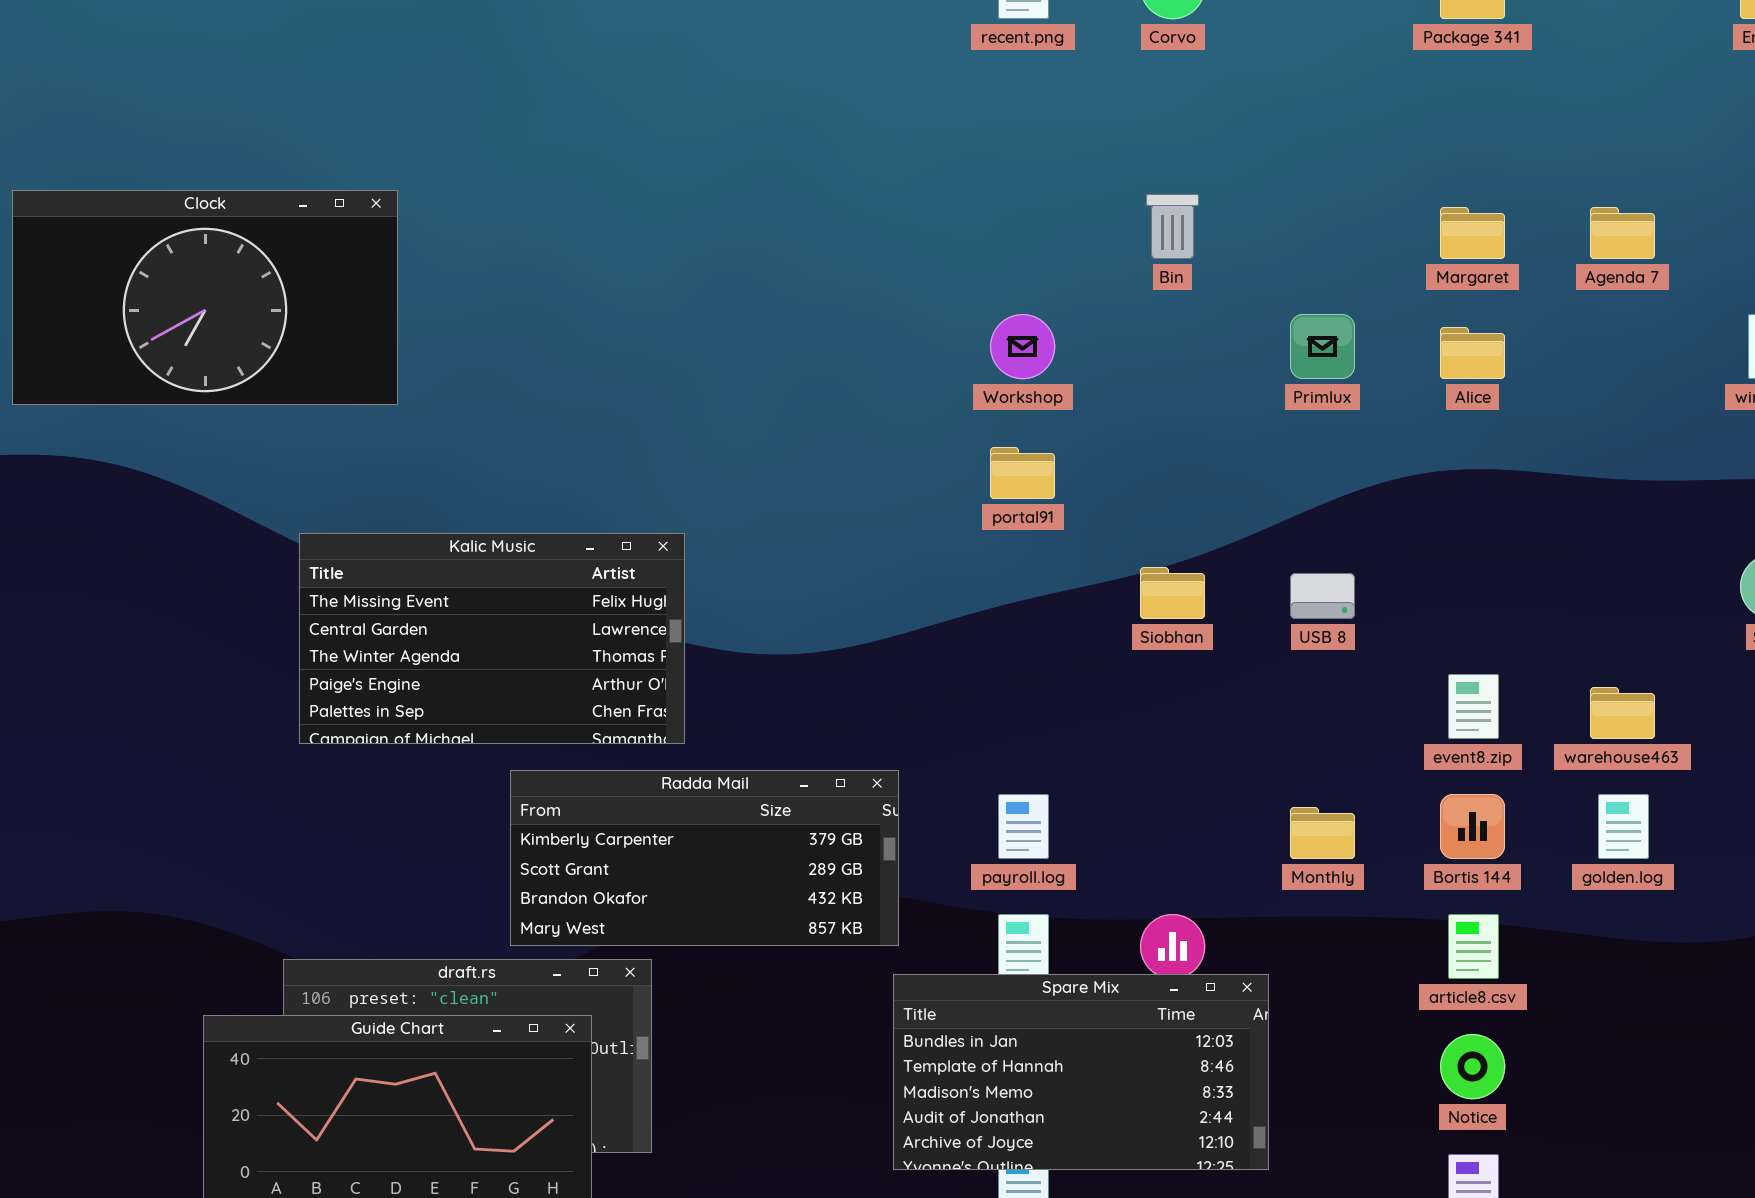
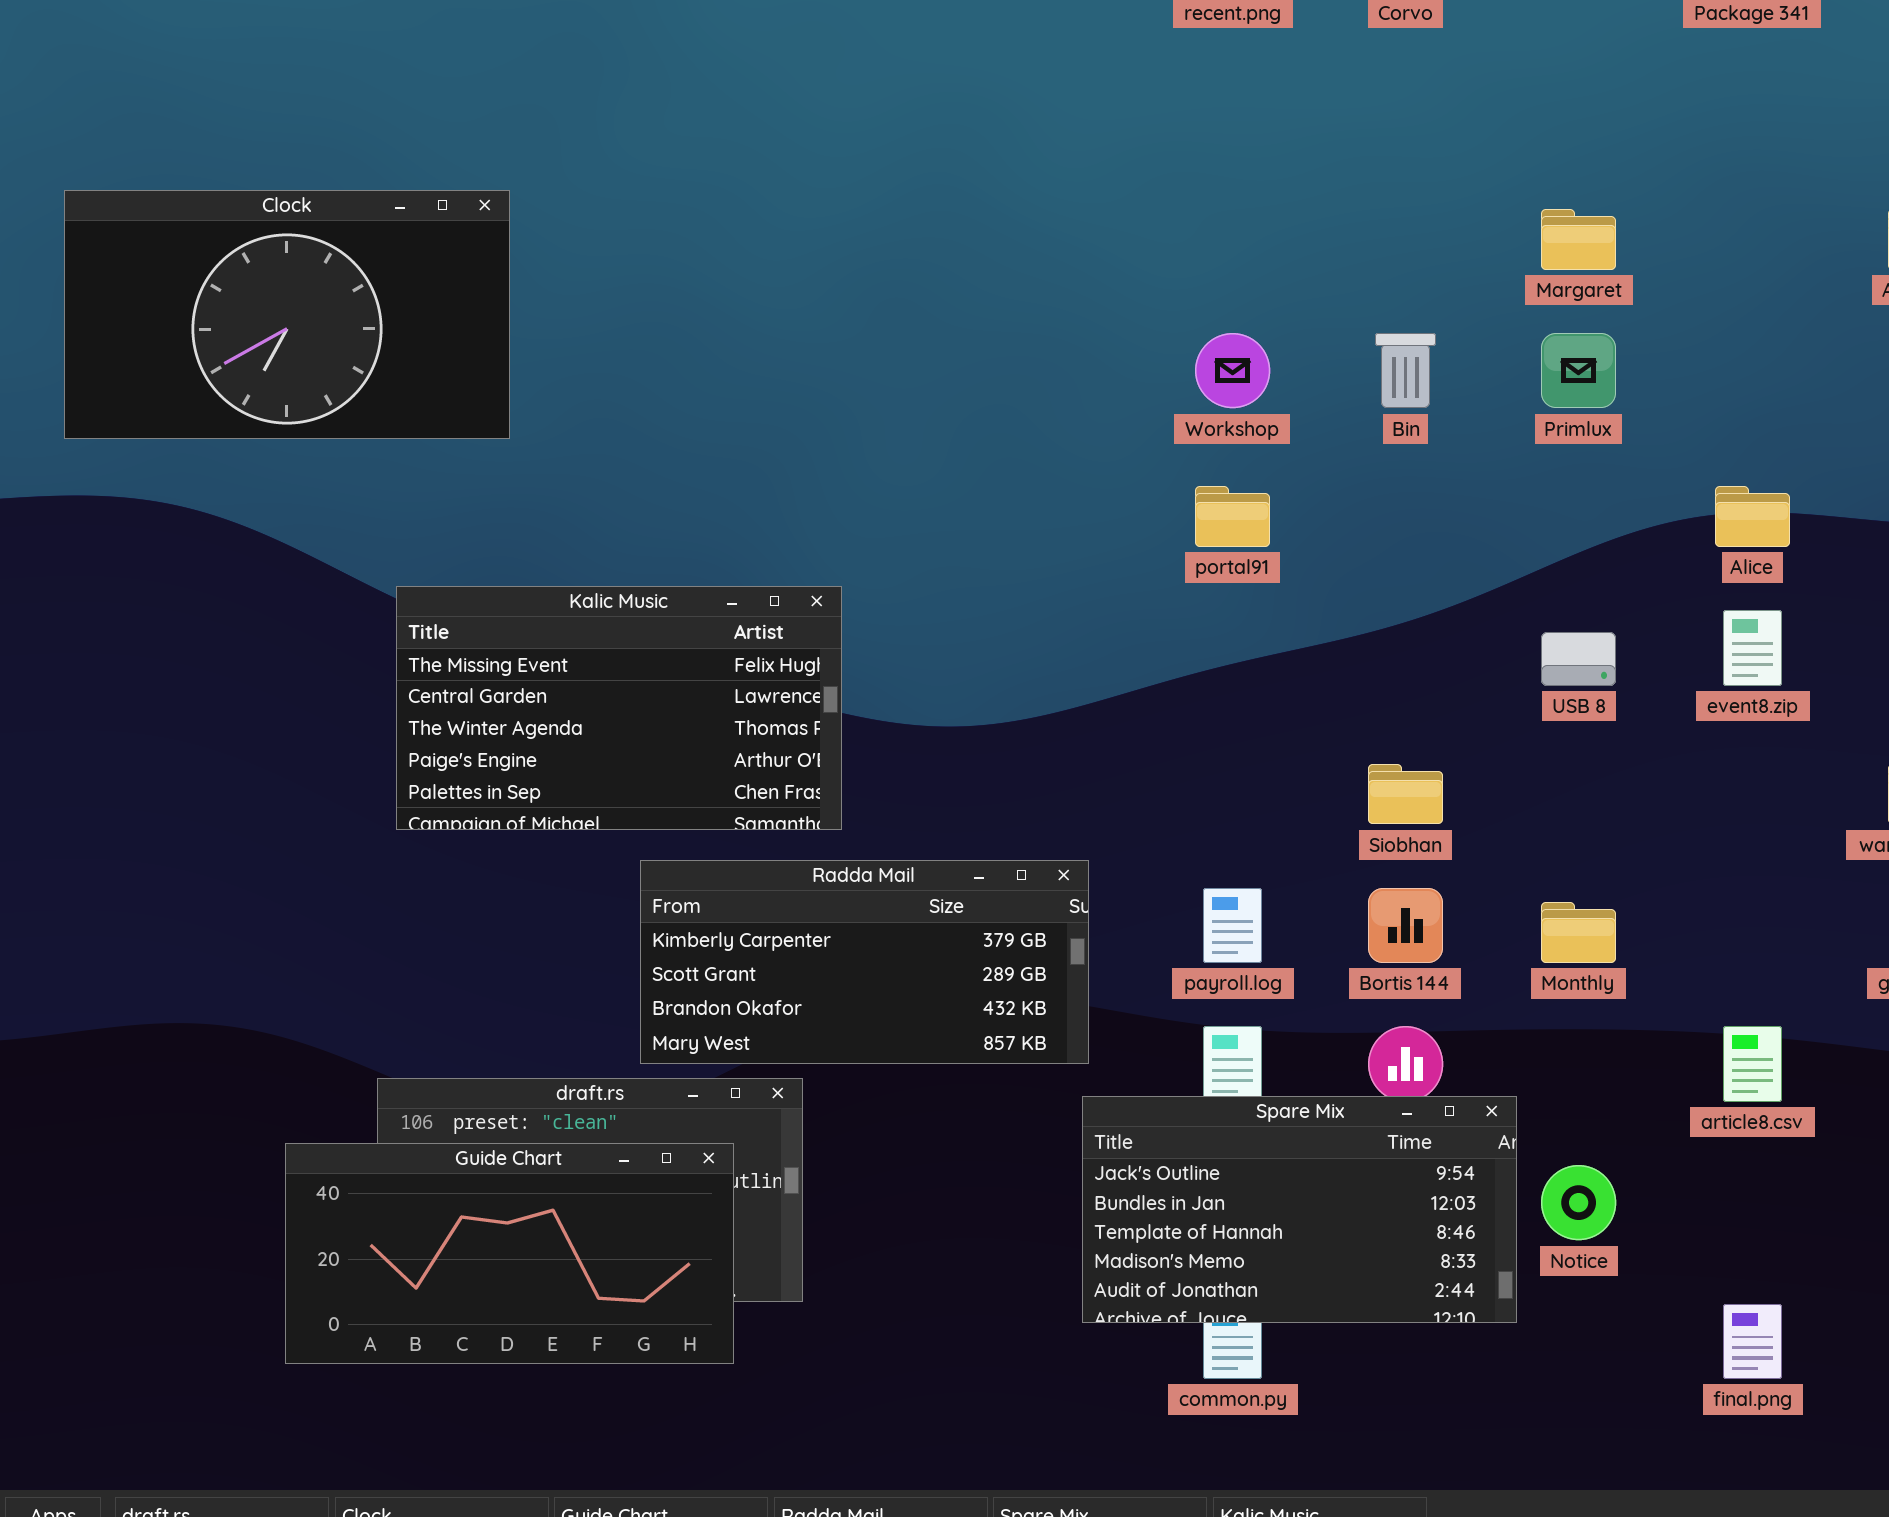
Bin: [1146,194,1199,259] -> [1375,333,1436,408], moved
Margaret: [1440,207,1505,259] -> [1541,209,1616,270], moved
Alice: [1440,327,1505,379] -> [1715,486,1790,547], moved
Siobhan: [1140,567,1205,619] -> [1368,764,1443,824], moved
event8.zip: [1448,674,1499,739] -> [1723,610,1782,686], moved
Bortis 144: [1440,794,1505,859] -> [1368,888,1443,963], moved
Spare Mix: [893,974,1269,1170] -> [1082,1096,1517,1323], scrolled up 1 row
Notice: [1440,1034,1505,1099] -> [1541,1165,1616,1240], moved

